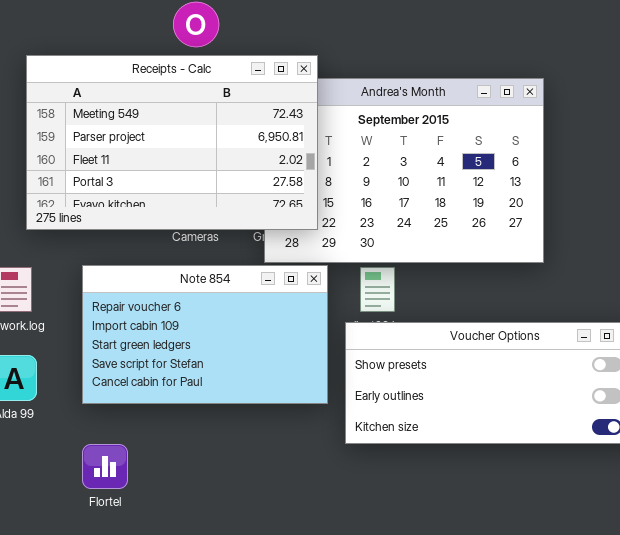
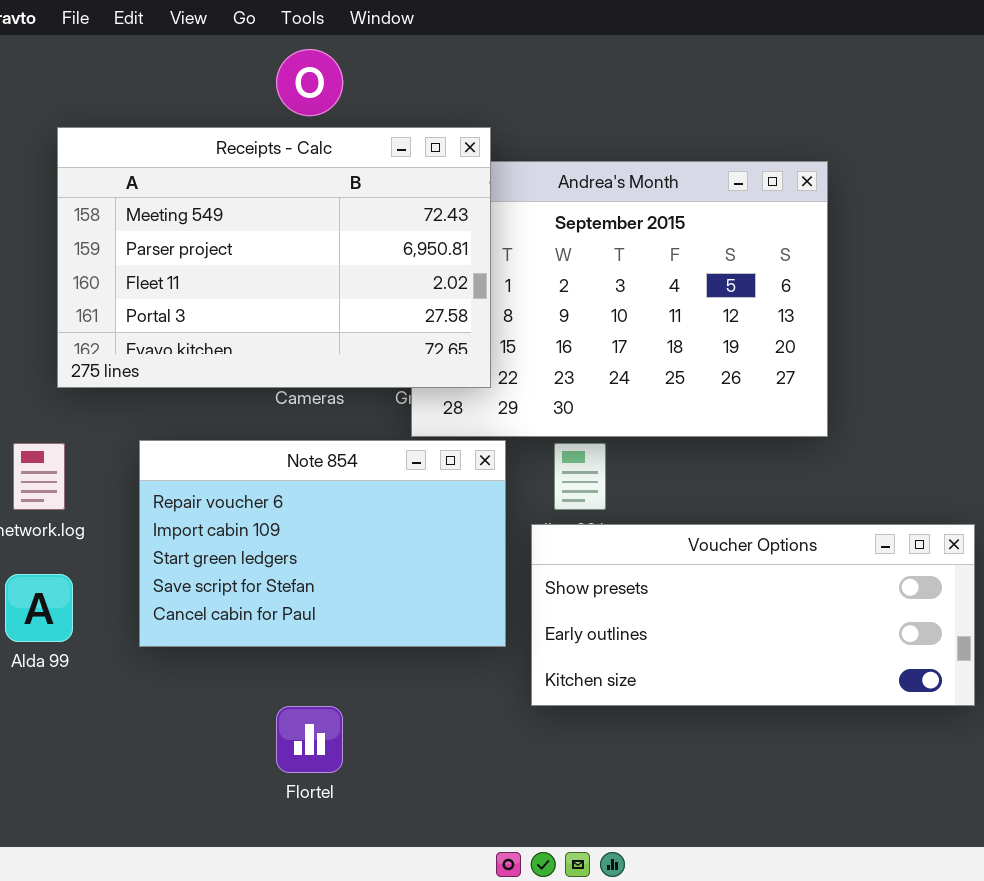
Flortel: [82,444,128,489] -> [276,706,343,773], moved

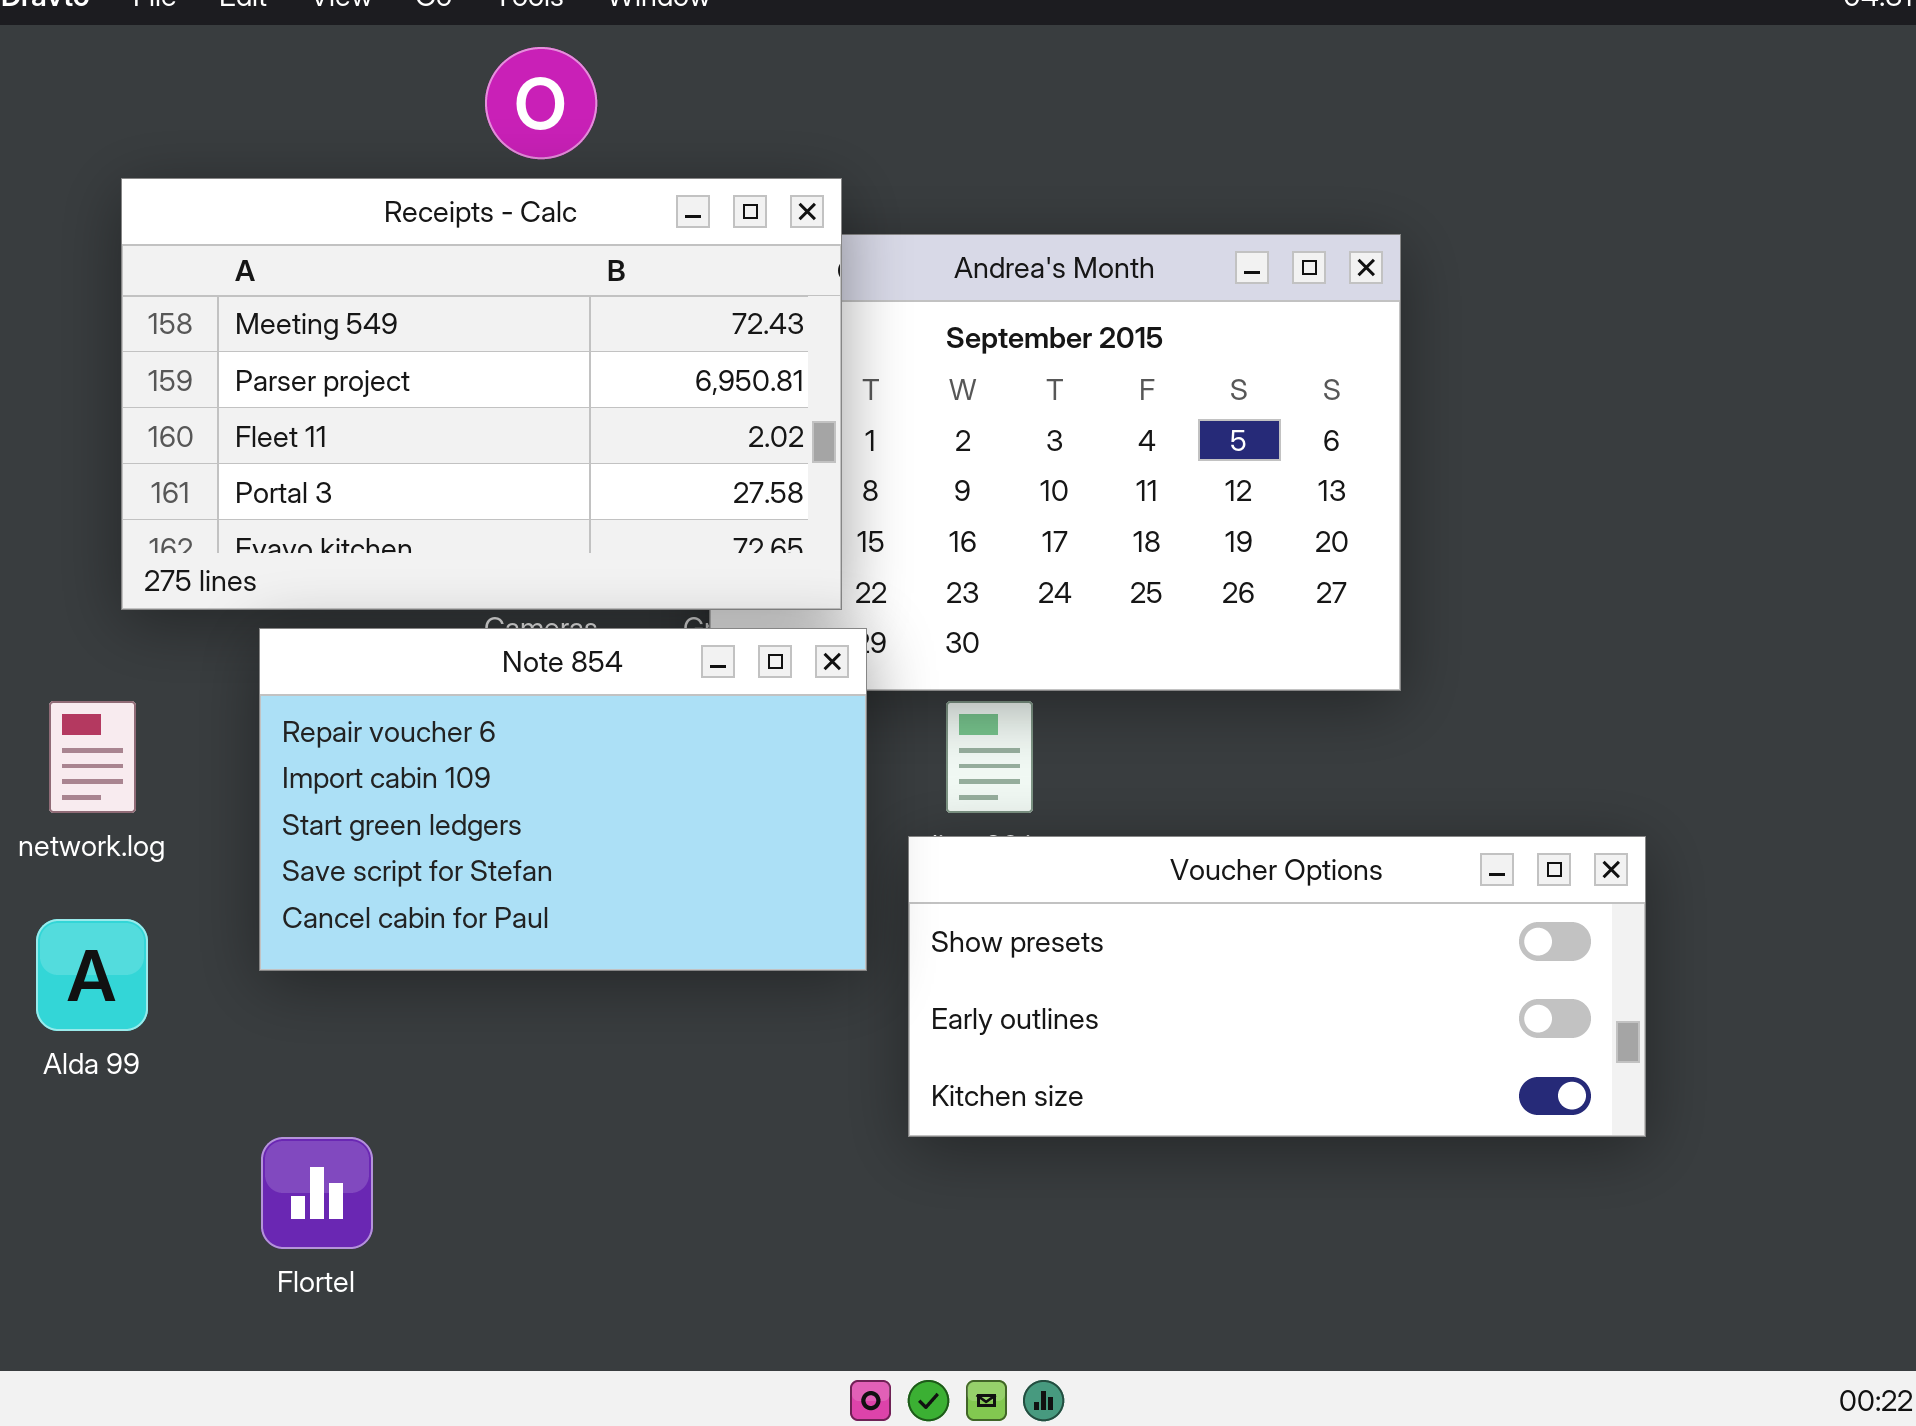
Note 854: [139,440,506,647] -> [259,628,867,971], moved
Flortel: [276,706,343,773] -> [261,1137,373,1249], moved

